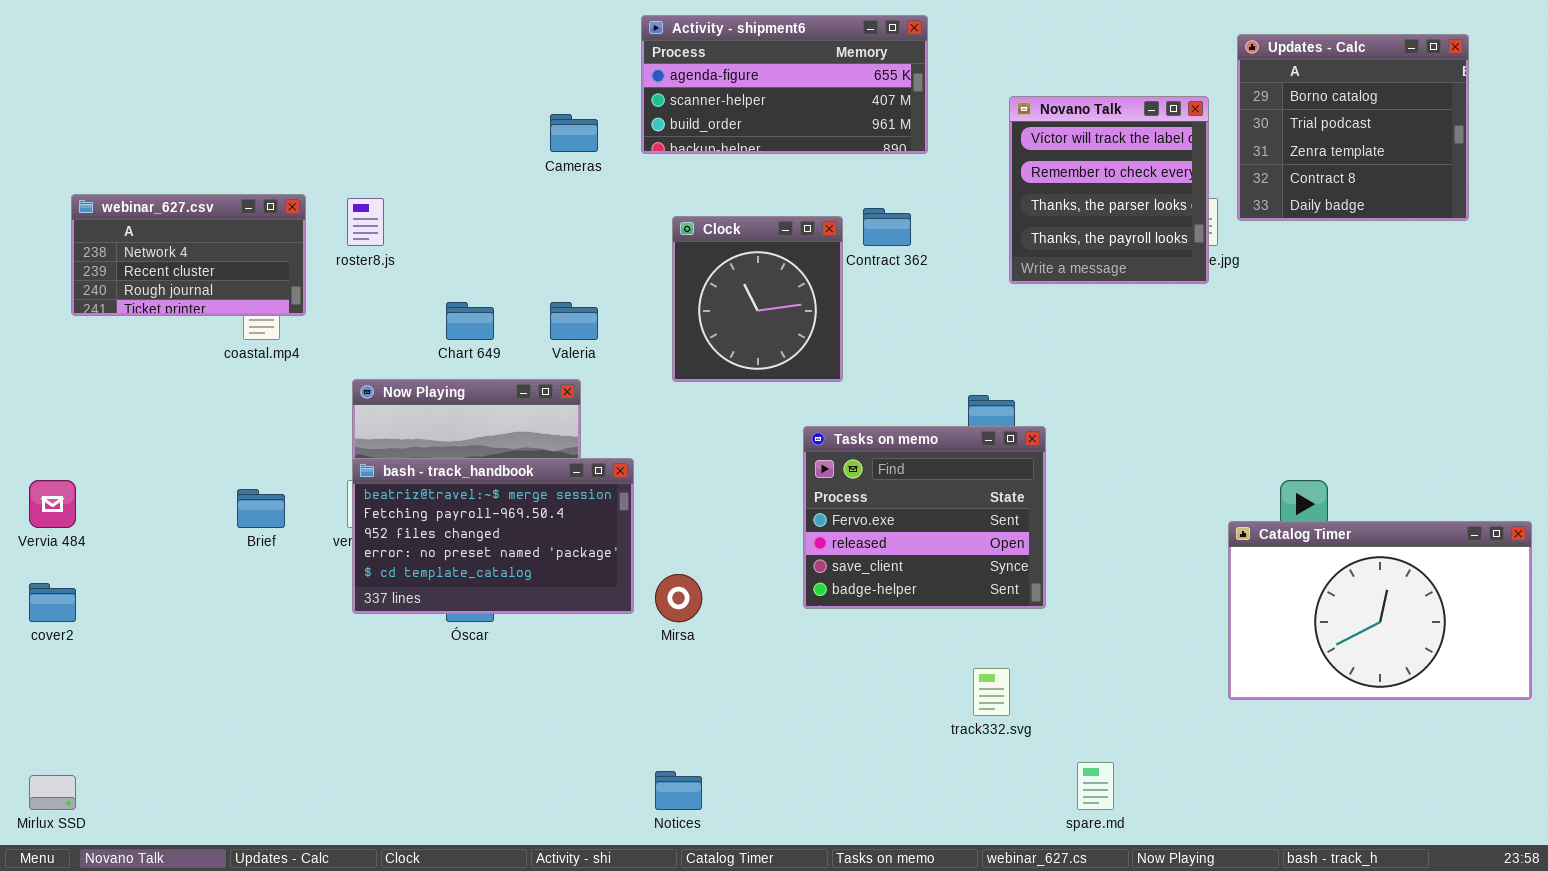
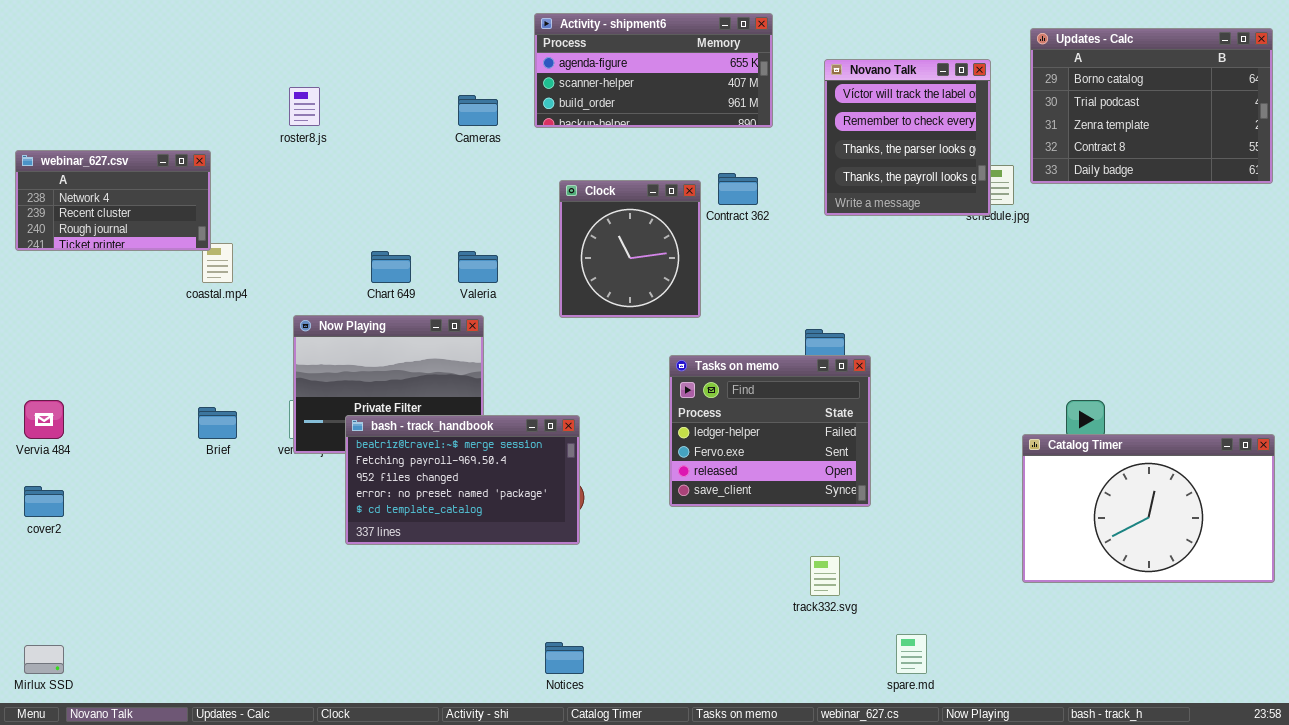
Updates - Calc: [1237,34,1469,221] -> [1030,28,1273,184], resized
Novano Talk: [1009,96,1209,284] -> [824,59,991,216], moved
webinar_627.csv: [71,194,306,316] -> [15,150,211,251], moved
roster8.js: [347,198,384,246] -> [289,87,320,126], moved
Tasks on memo: [803,426,1046,609] -> [669,355,871,507], scrolled up 1 row
bash - track_handbook: [352,458,634,614] -> [345,415,580,545], moved

